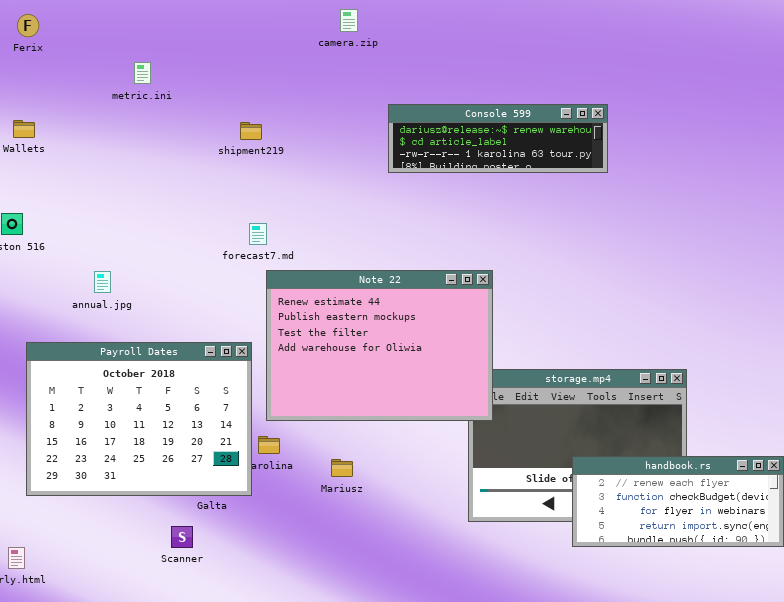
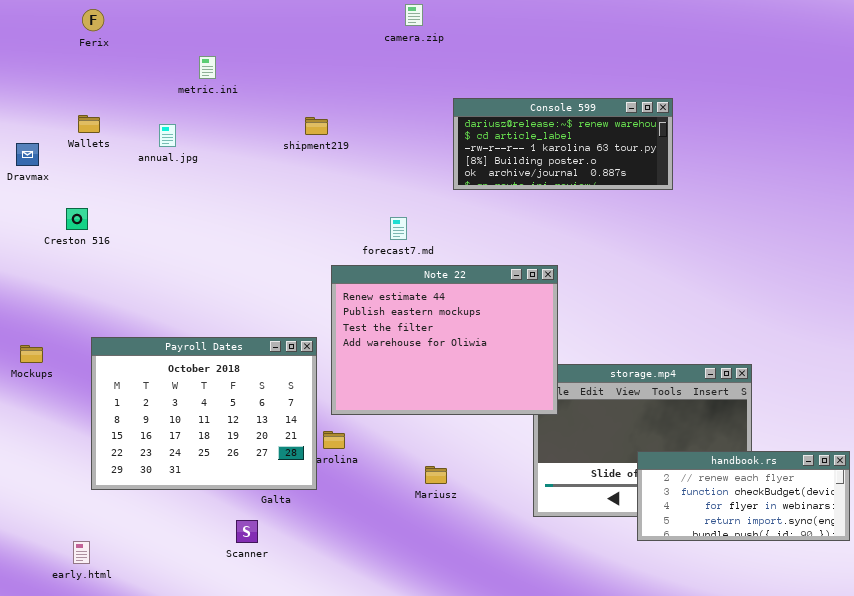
Console 599: [388,104,608,173] -> [453,98,673,190], resized
forecast7.md: [249,223,267,245] -> [390,217,407,240], moved
annual.jpg: [94,271,111,293] -> [159,124,176,147], moved
Mariusz: [331,459,353,477] -> [425,466,447,484], moved

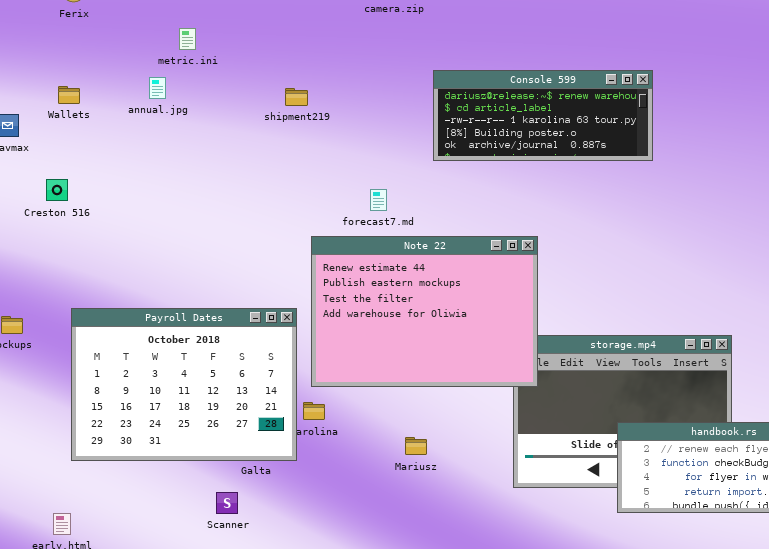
annual.jpg: [159,124,176,147] -> [149,77,166,99], moved

